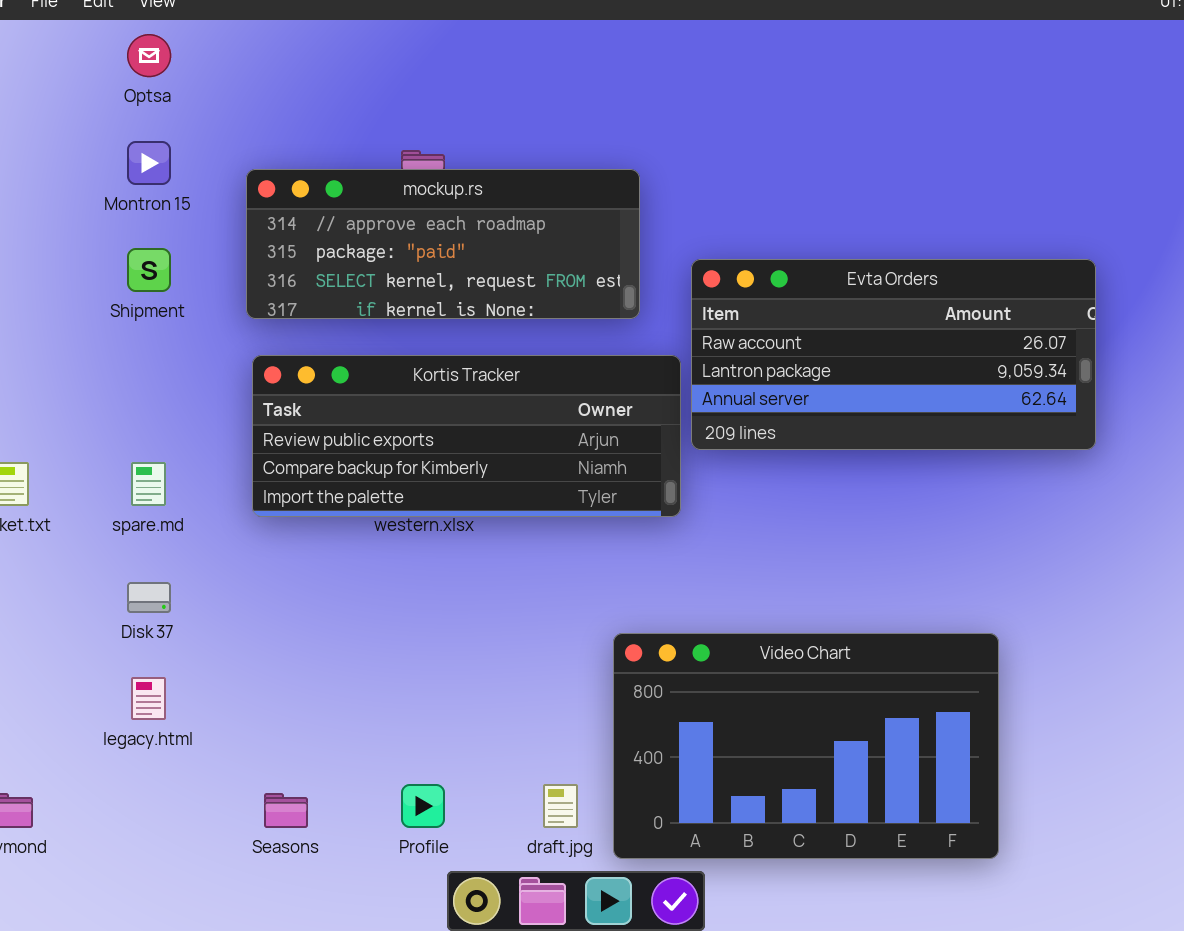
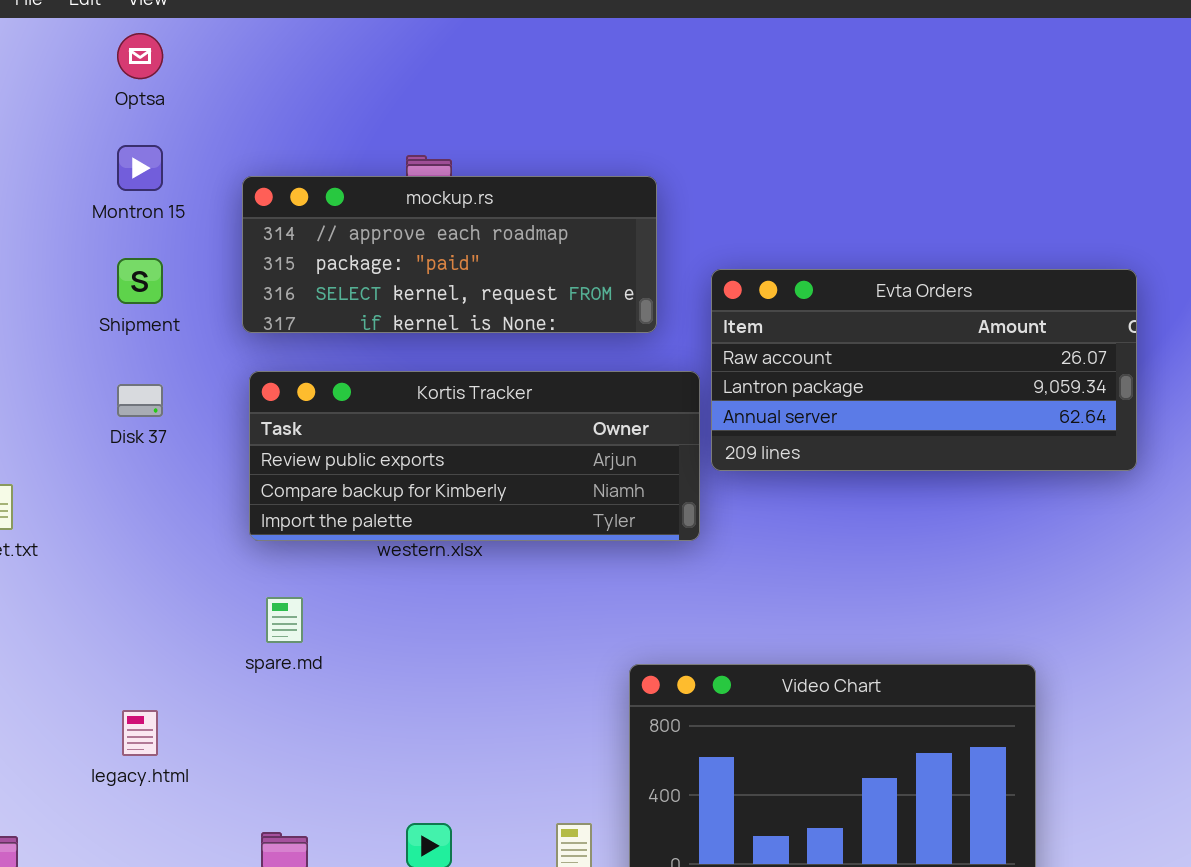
spare.md: [131,462,166,506] -> [266,597,303,643], moved
Disk 37: [127,582,171,613] -> [117,384,163,417], moved

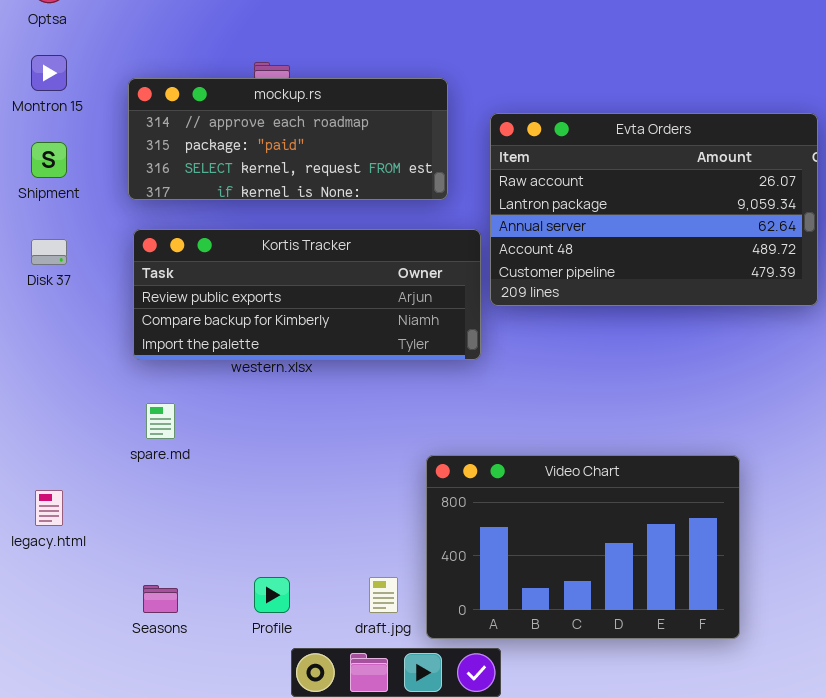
Evta Orders: [711,269,1137,471] -> [490,113,818,306], resized

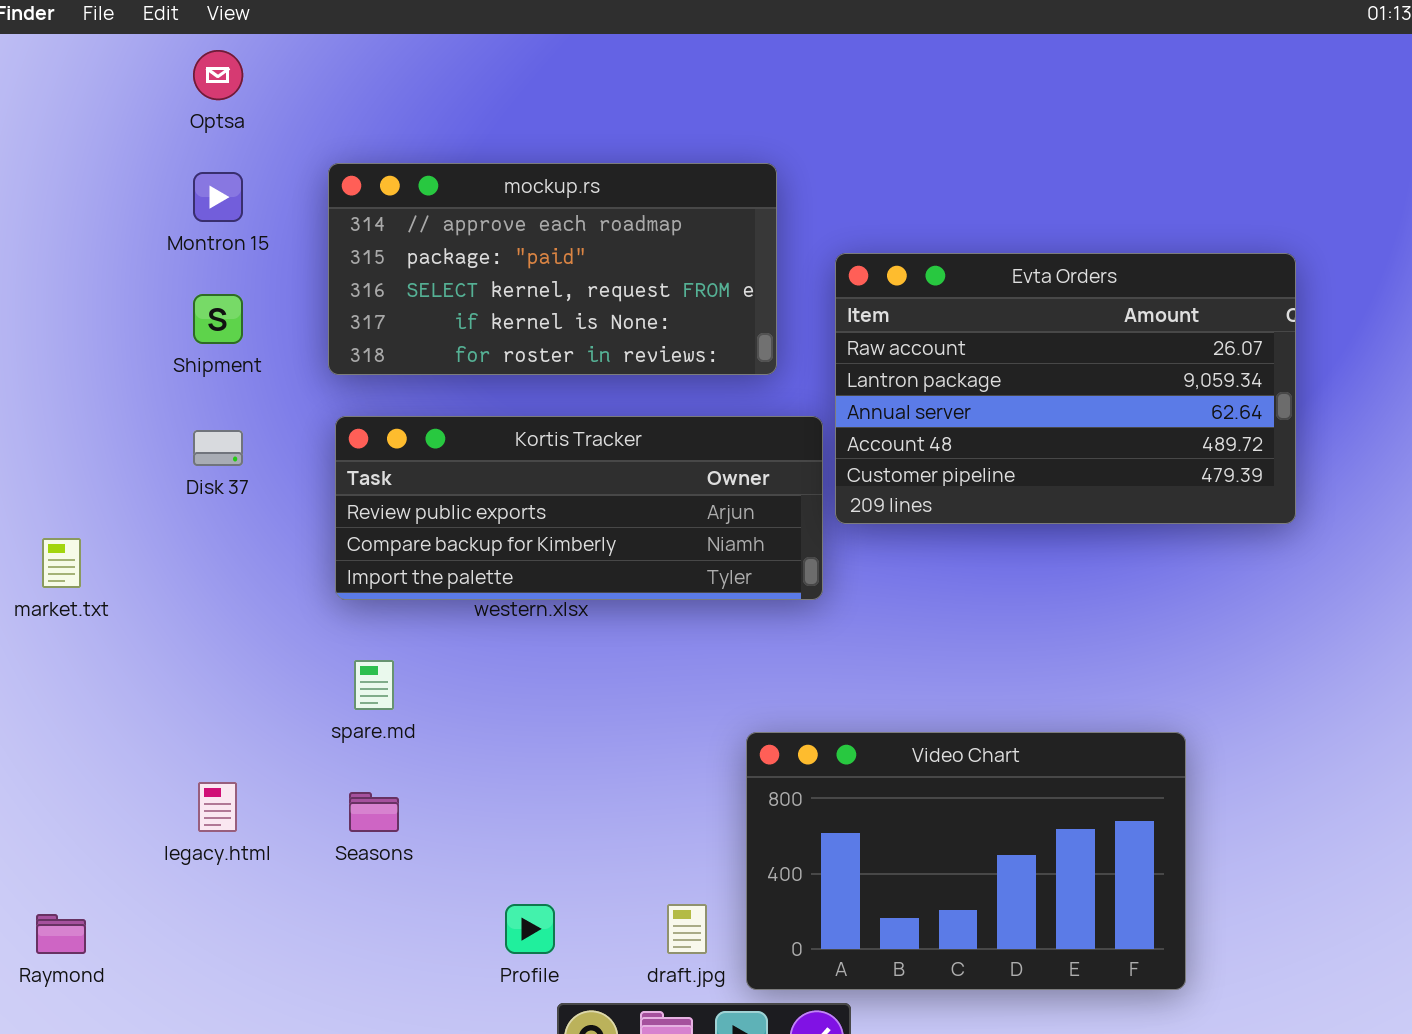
mockup.rs: [128,78,448,200] -> [328,163,777,375], resized
Seasons: [143,585,178,613] -> [349,792,399,832], moved

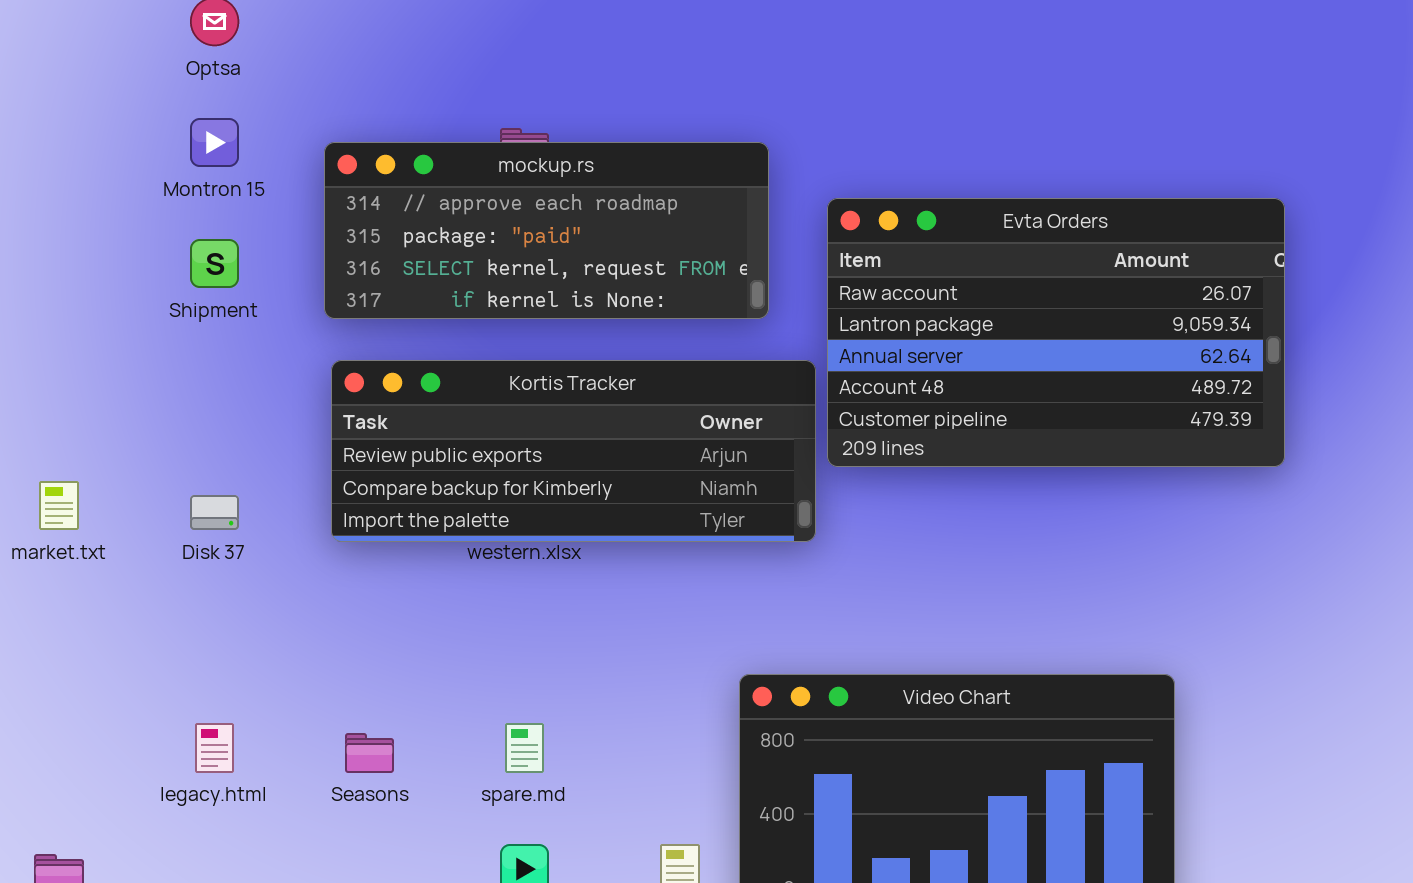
mockup.rs: [328,163,777,375] -> [324,142,769,319], resized
Disk 37: [193,430,243,466] -> [190,495,239,530], moved
spare.md: [354,660,394,710] -> [505,723,544,773], moved

